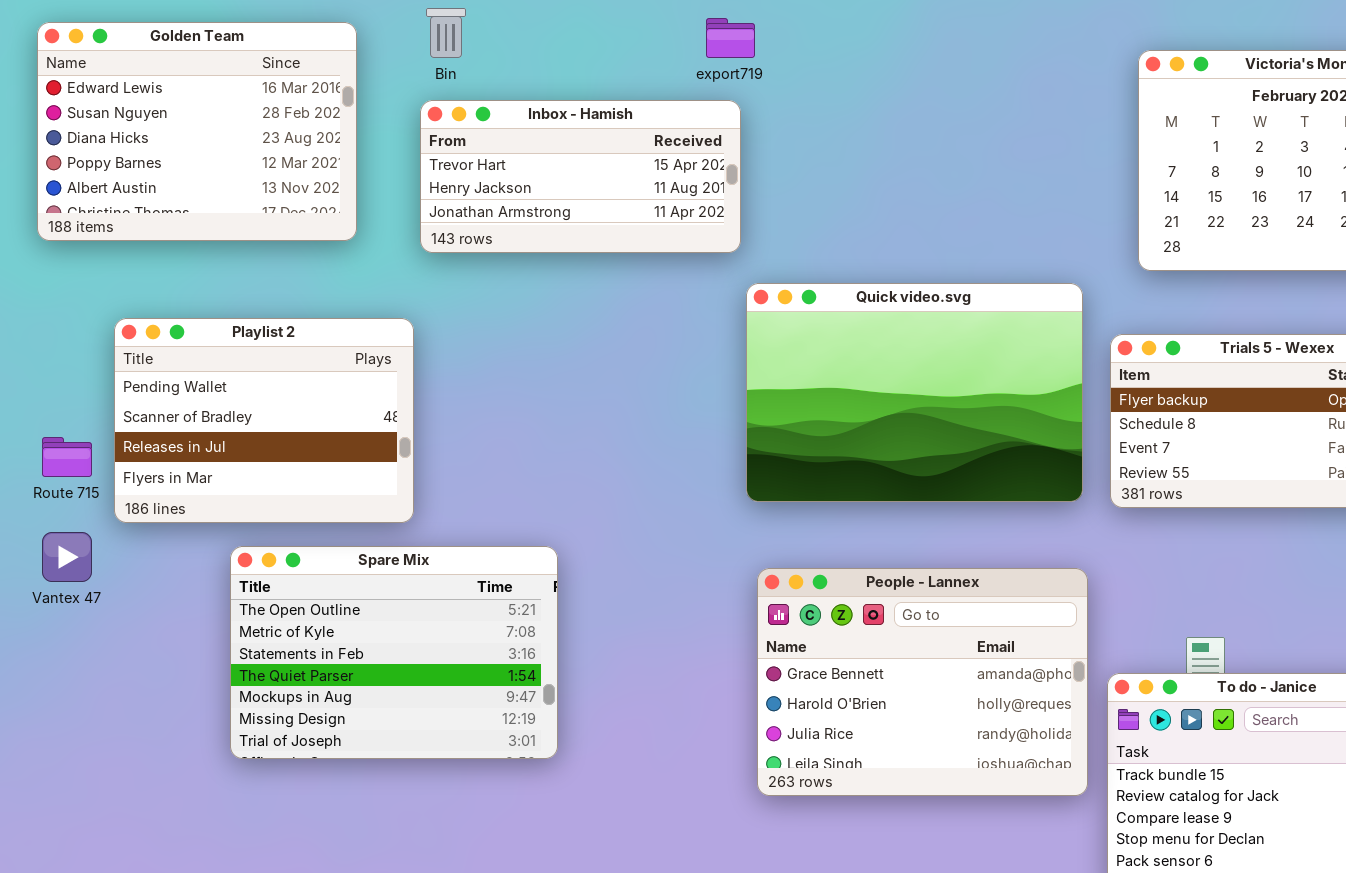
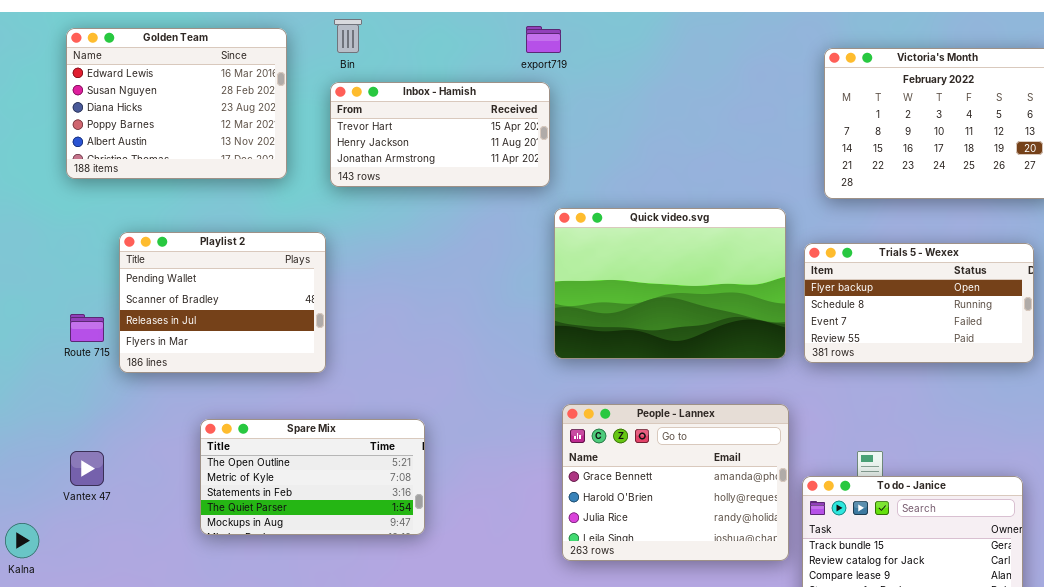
Vantex 47: [42,532,92,582] -> [70,451,104,486], moved
Spare Mix: [230,546,558,759] -> [200,419,425,535], resized

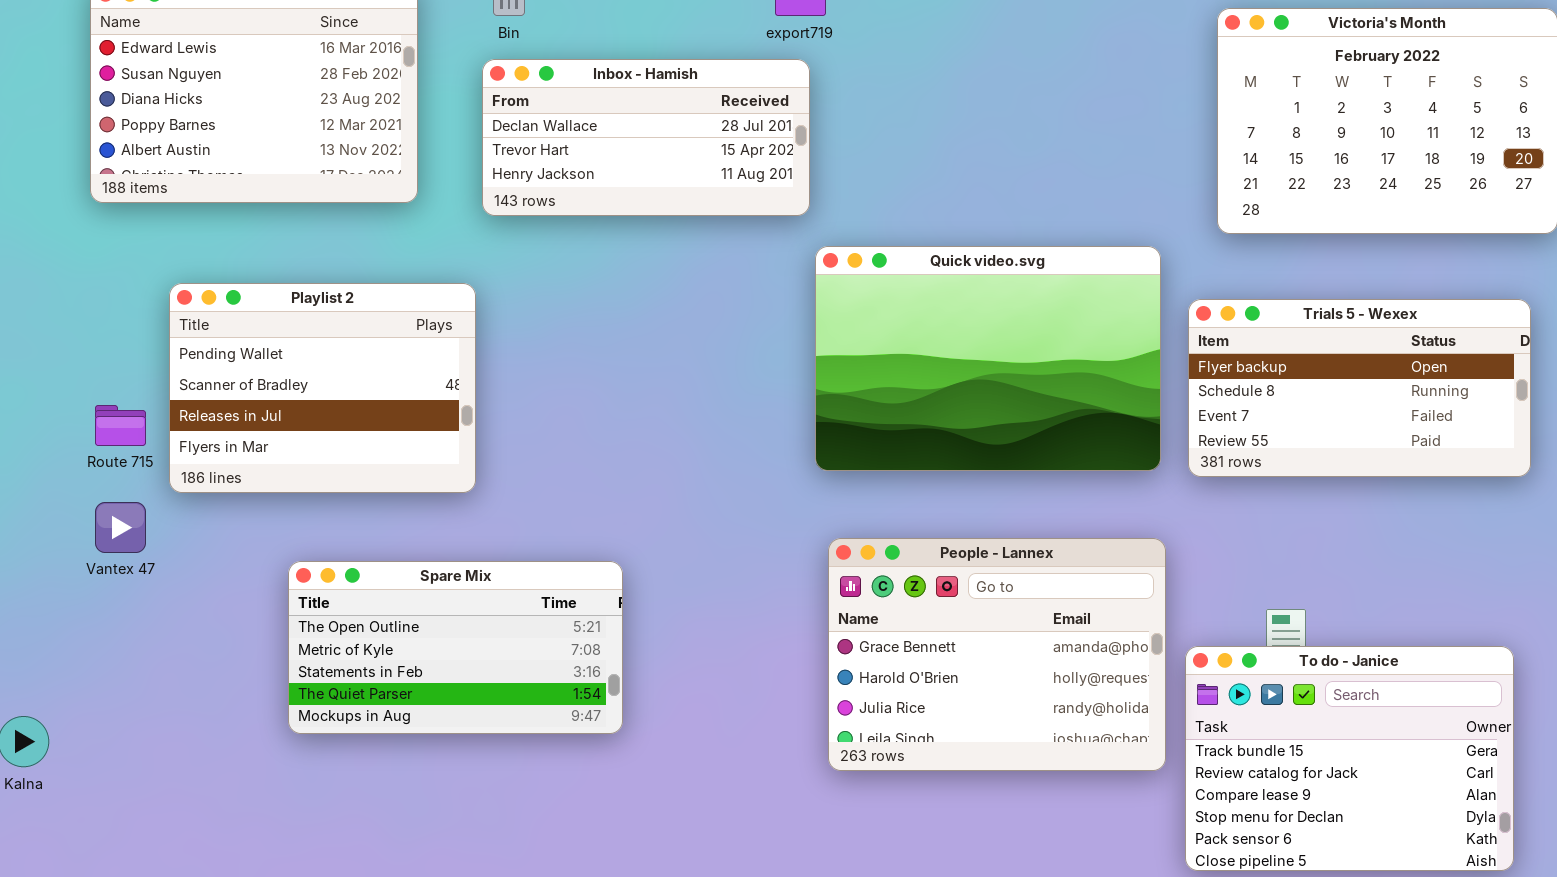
Inbox - Hamish: [330,82,550,187] -> [482,59,810,216], scrolled up 1 row
Vantex 47: [70,451,104,486] -> [95,502,146,553], moved

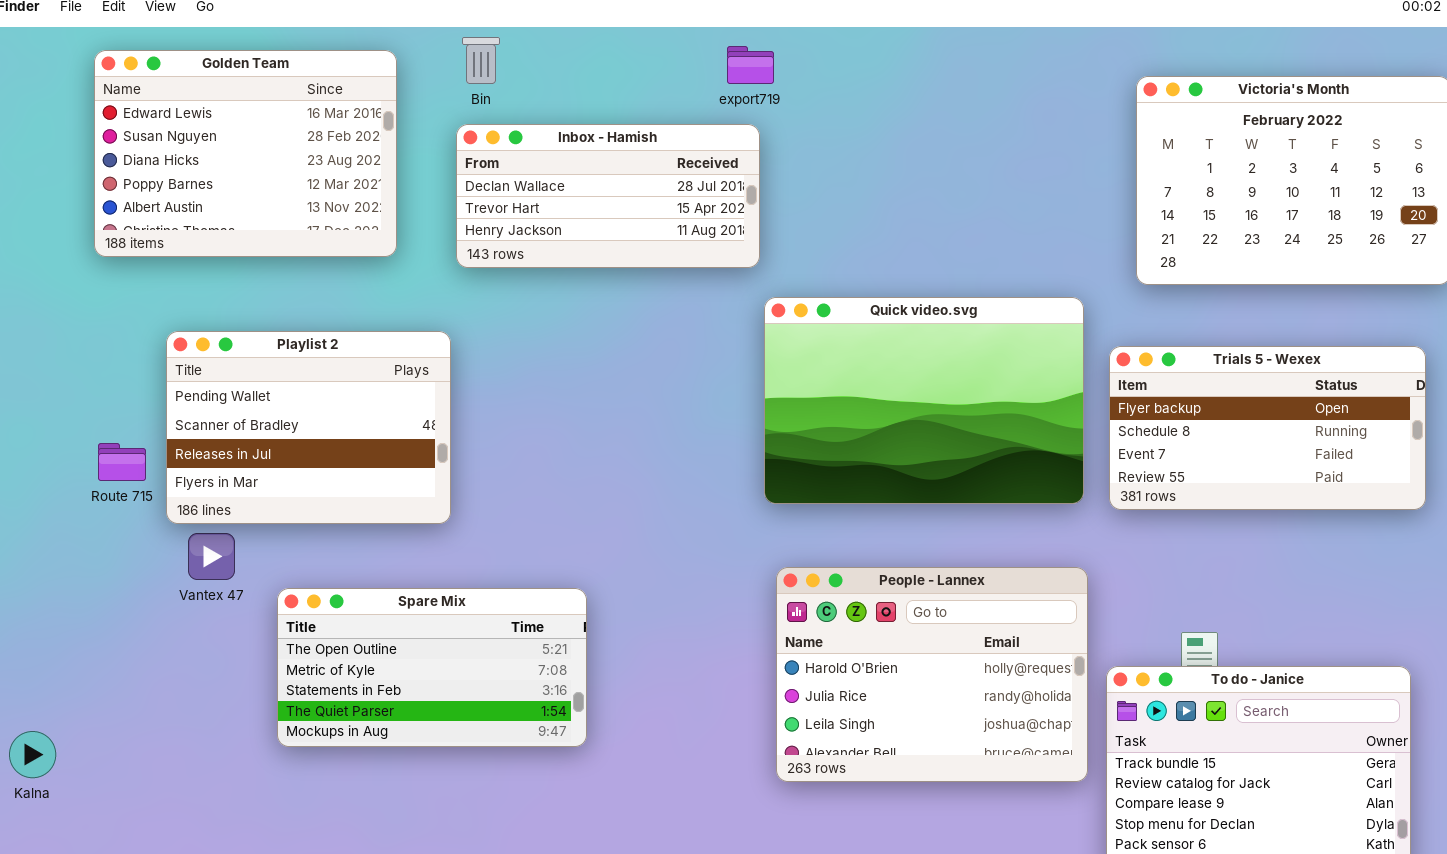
Vantex 47: [95,502,146,553] -> [188,533,235,580], moved
People - Lannex: [828,538,1166,771] -> [776,567,1088,782], scrolled down 1 row

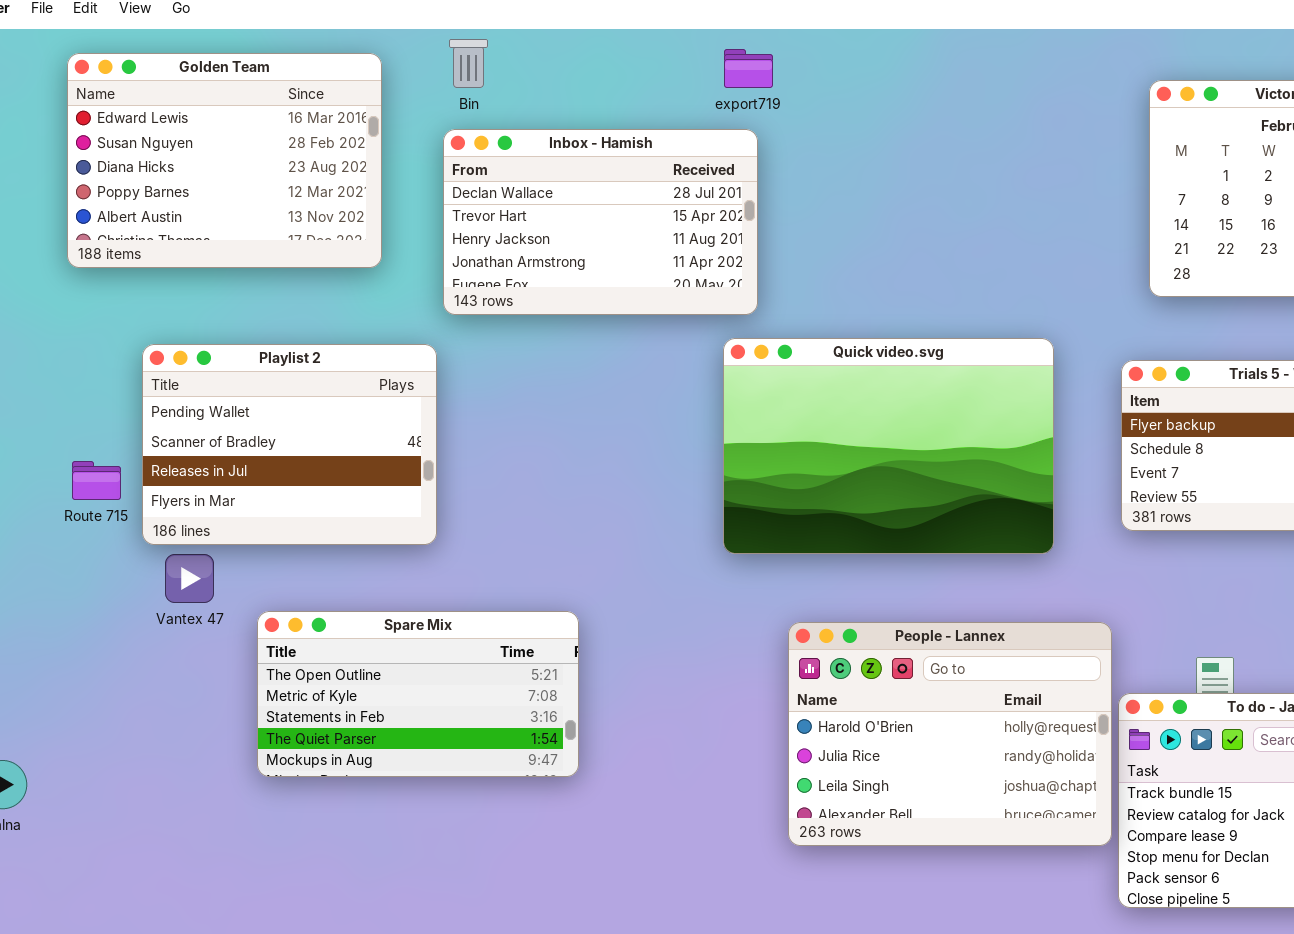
Inbox - Hamish: [456,124,760,268] -> [443,129,758,315], resized
Quick video.svg: [764,297,1084,504] -> [723,338,1054,554], moved
People - Lannex: [776,567,1088,782] -> [788,622,1112,846], moved

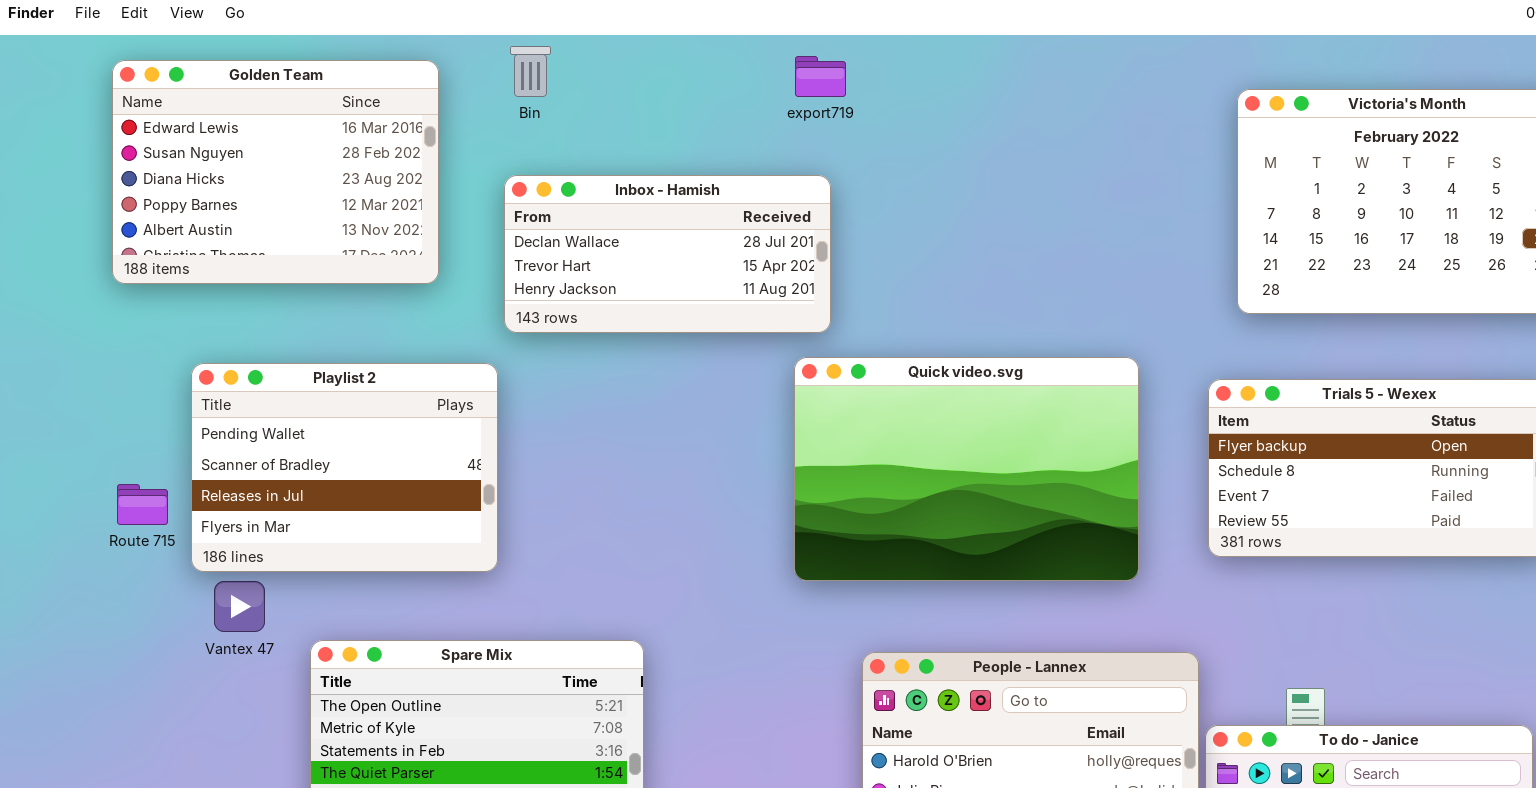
Inbox - Hamish: [443,129,758,315] -> [504,175,831,333], resized

